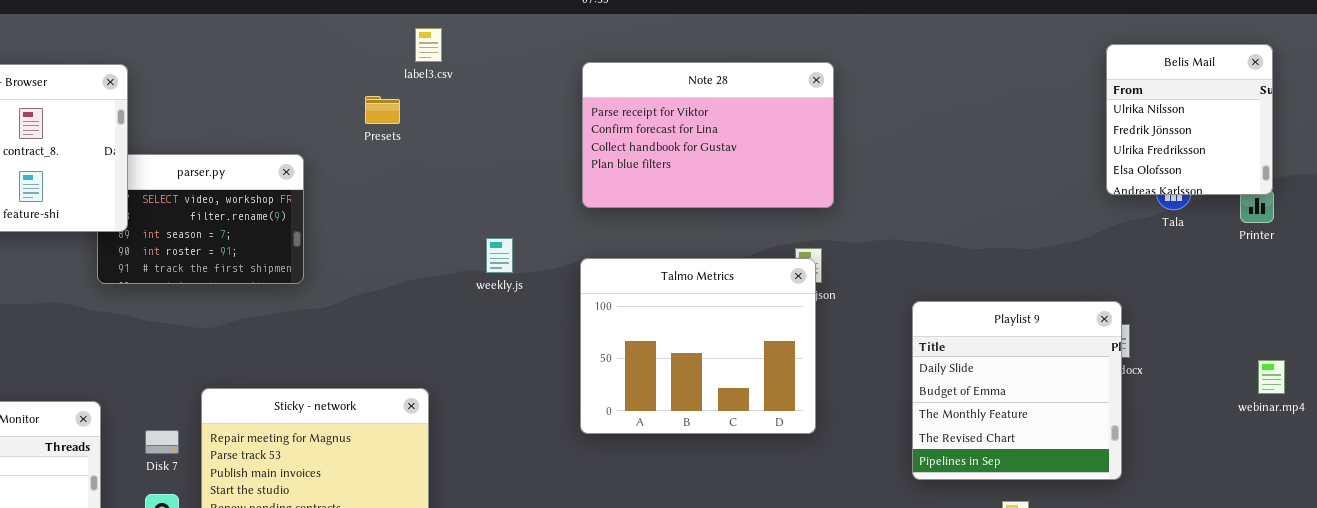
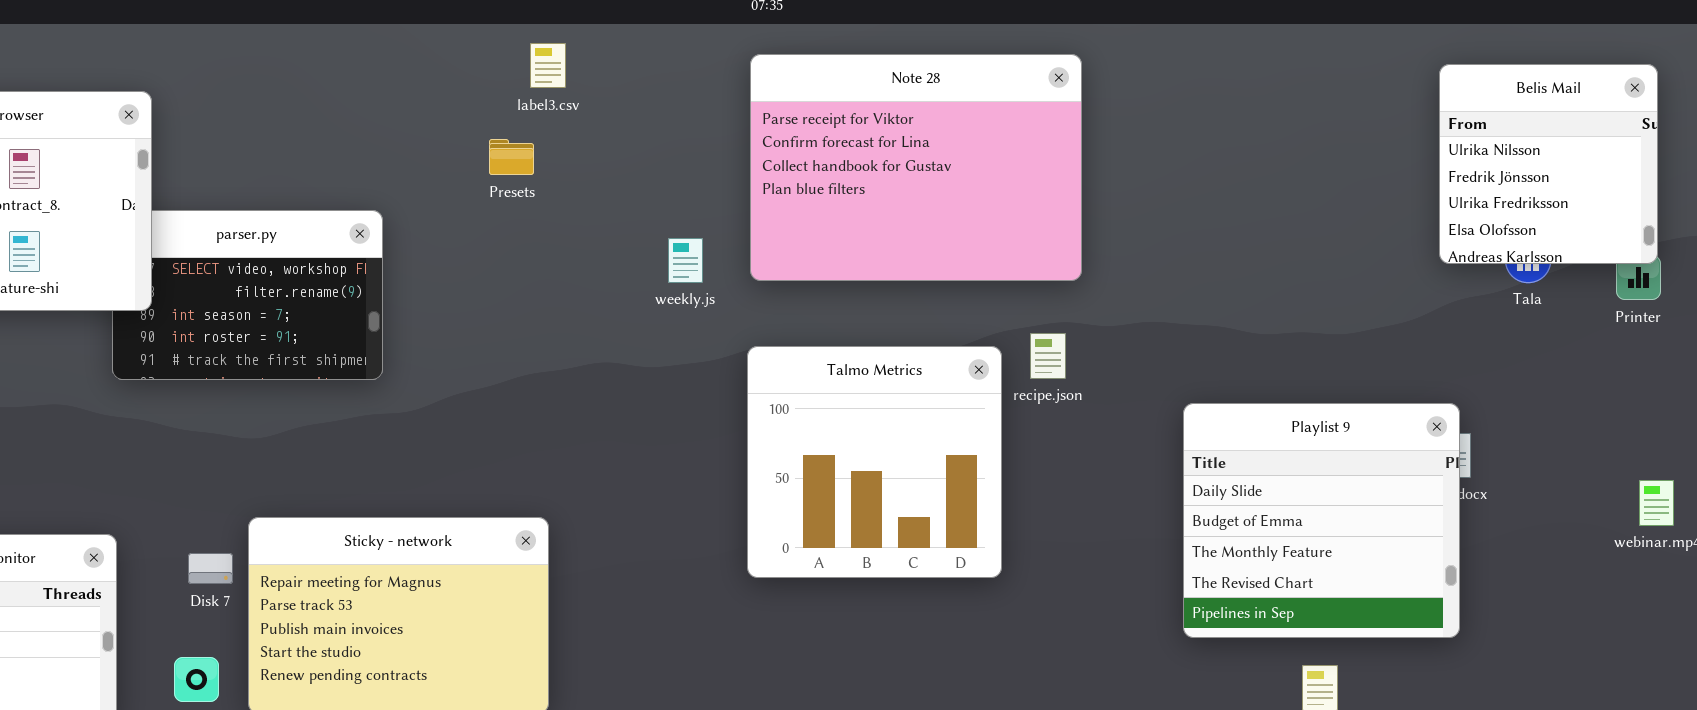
Note 28: [582,62,834,208] -> [750,54,1082,281], resized
Presets: [365,96,400,124] -> [489,139,534,175], moved
weekly.js: [486,238,513,273] -> [668,238,703,283], moved
Talmo Metrics: [580,258,816,434] -> [747,346,1002,578], resized
Disk 7: [145,430,179,454] -> [188,553,233,584], moved

